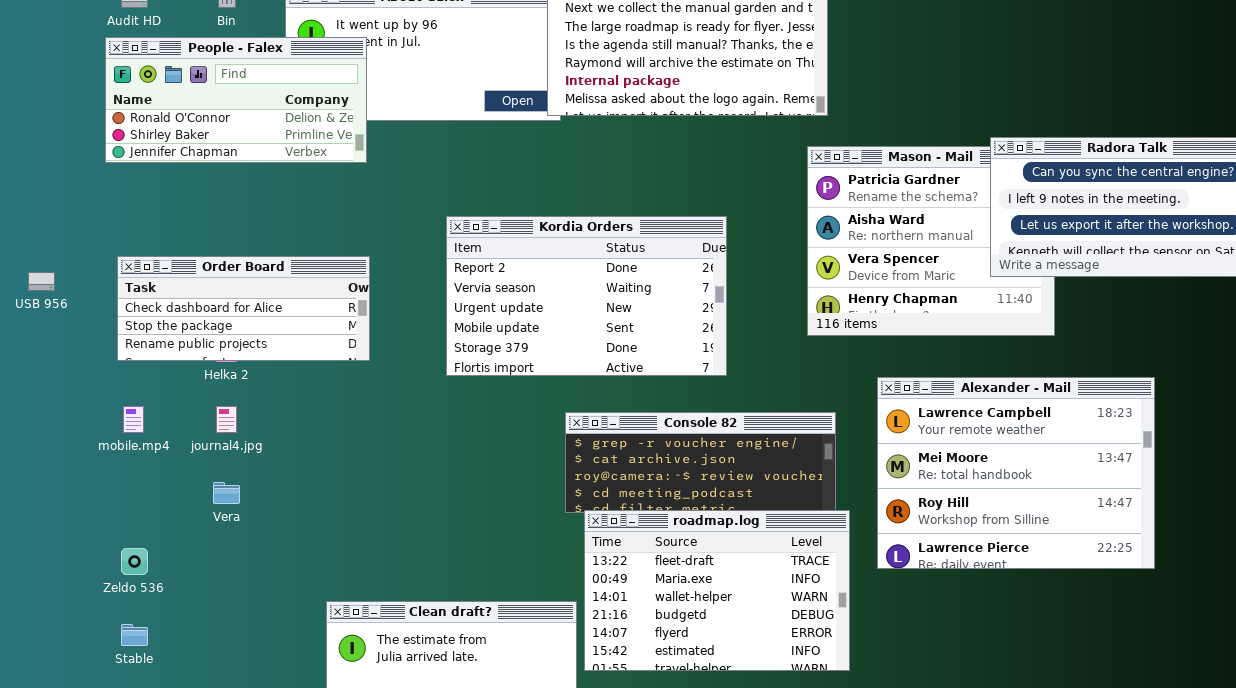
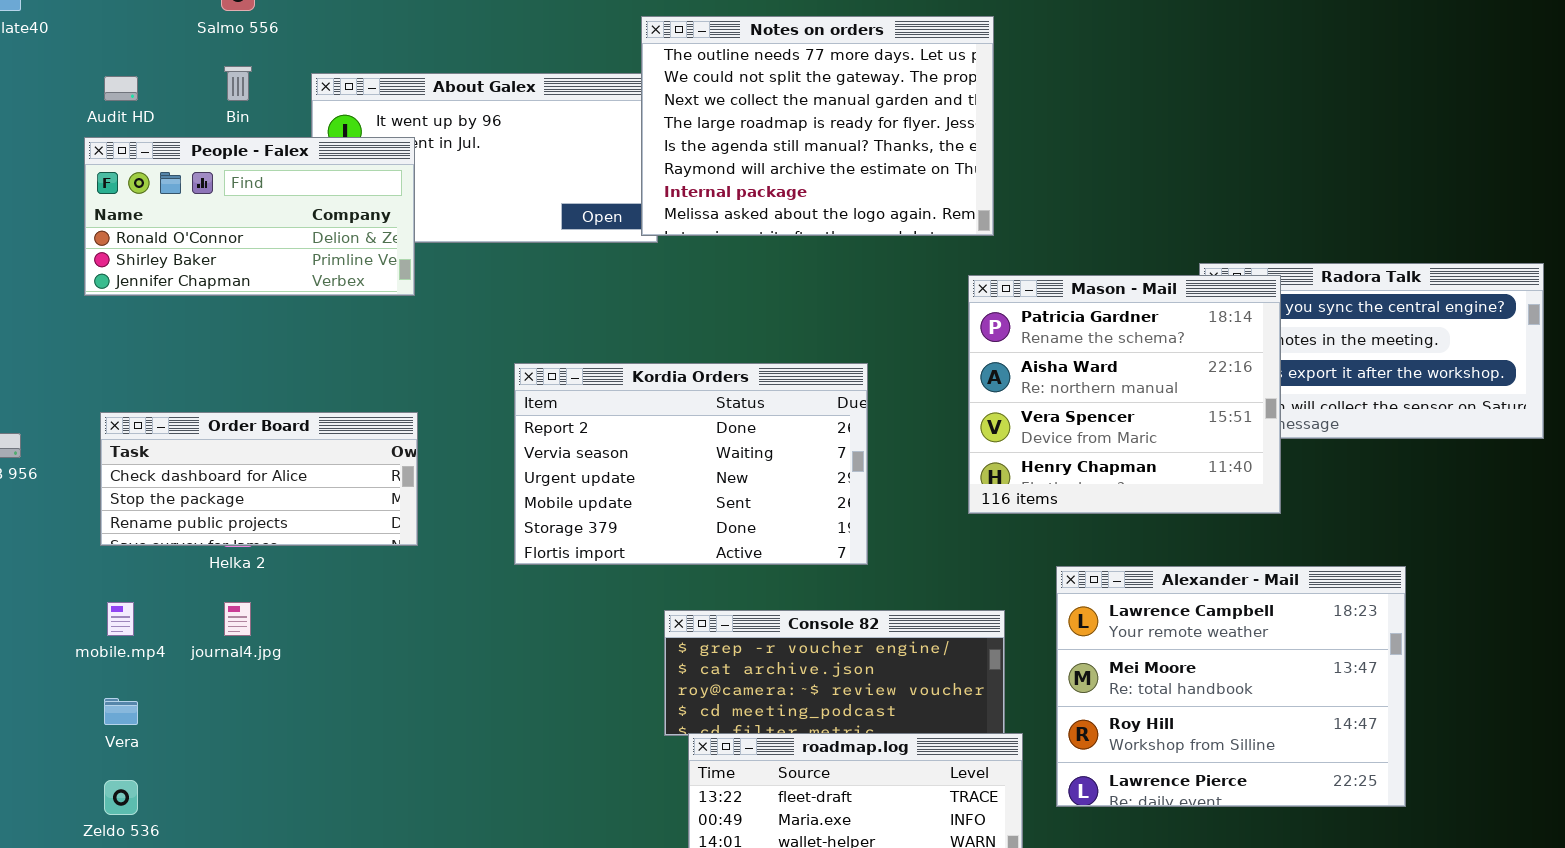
Mason - Mail: [807,146,1055,336] -> [968,275,1281,514], raised
Vera: [213,482,240,504] -> [104,698,138,725], moved

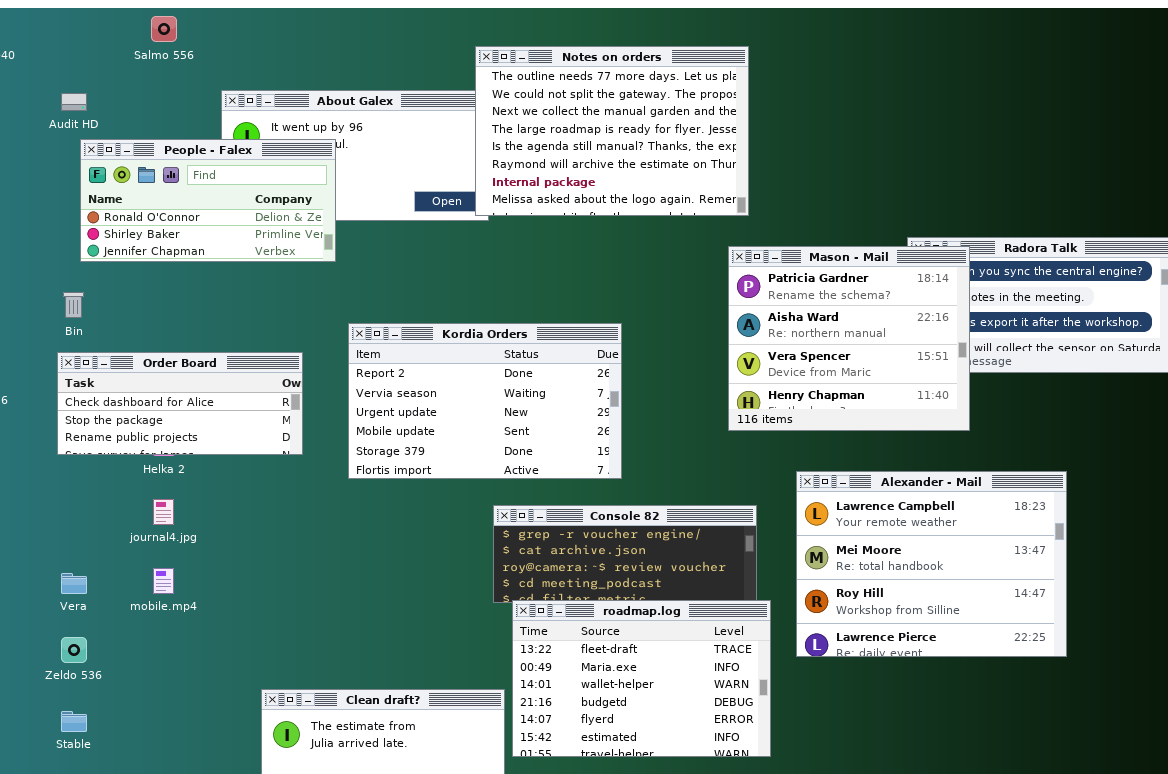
Bin: [224,66,252,101] -> [63,292,84,318], moved
People - Falex: [84,137,415,296] -> [80,139,336,262], moved
Kordia Orders: [514,363,868,565] -> [348,323,622,479], moved
mobile.mp4: [107,602,134,636] -> [153,568,174,594], moved

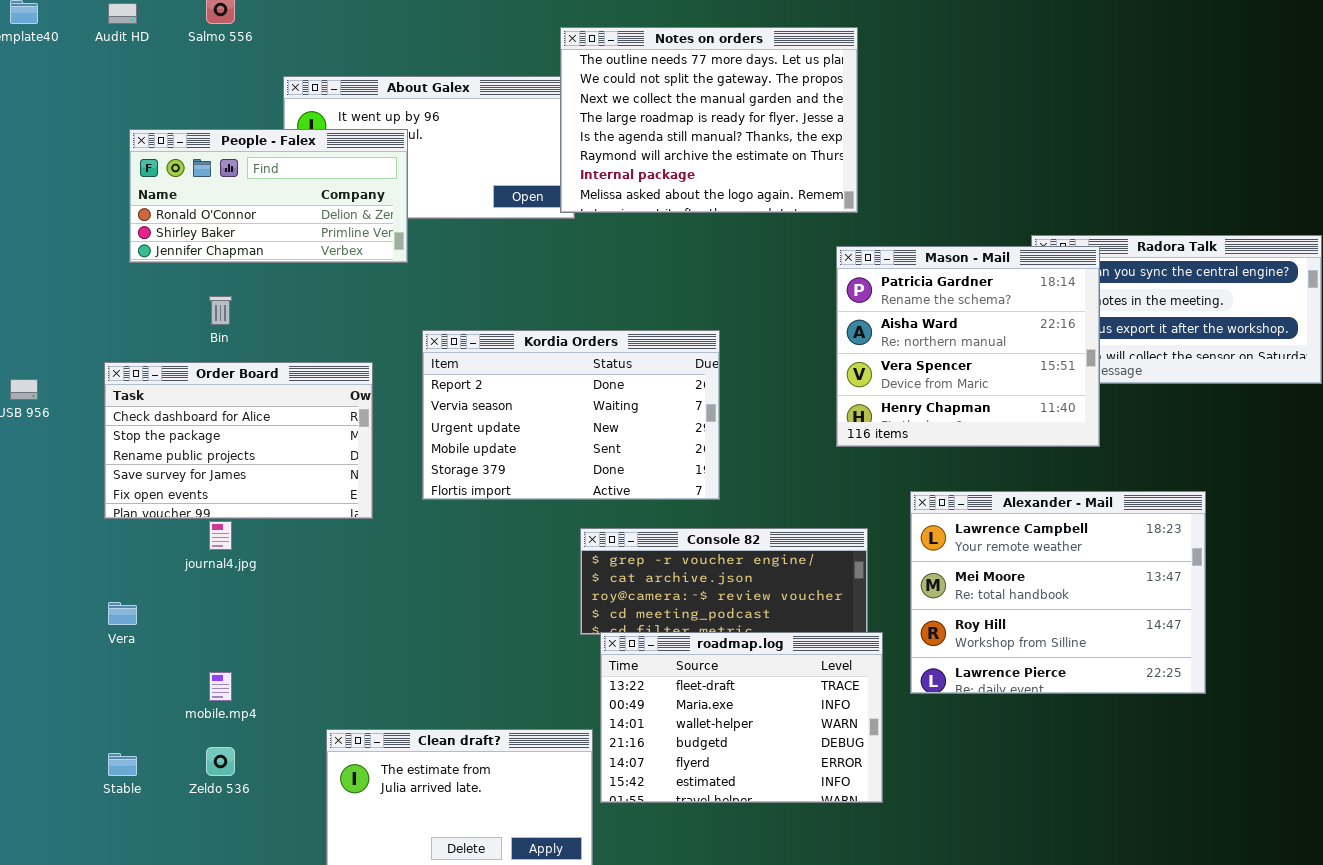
Audit HD: [61,93,87,111] -> [108,3,137,24], moved
Bin: [63,292,84,318] -> [209,296,232,325], moved
Order Board: [57,352,303,455] -> [104,362,373,519], resized
mobile.mp4: [153,568,174,594] -> [209,672,232,701], moved
Zeldo 536: [61,637,87,663] -> [206,747,235,776], moved

